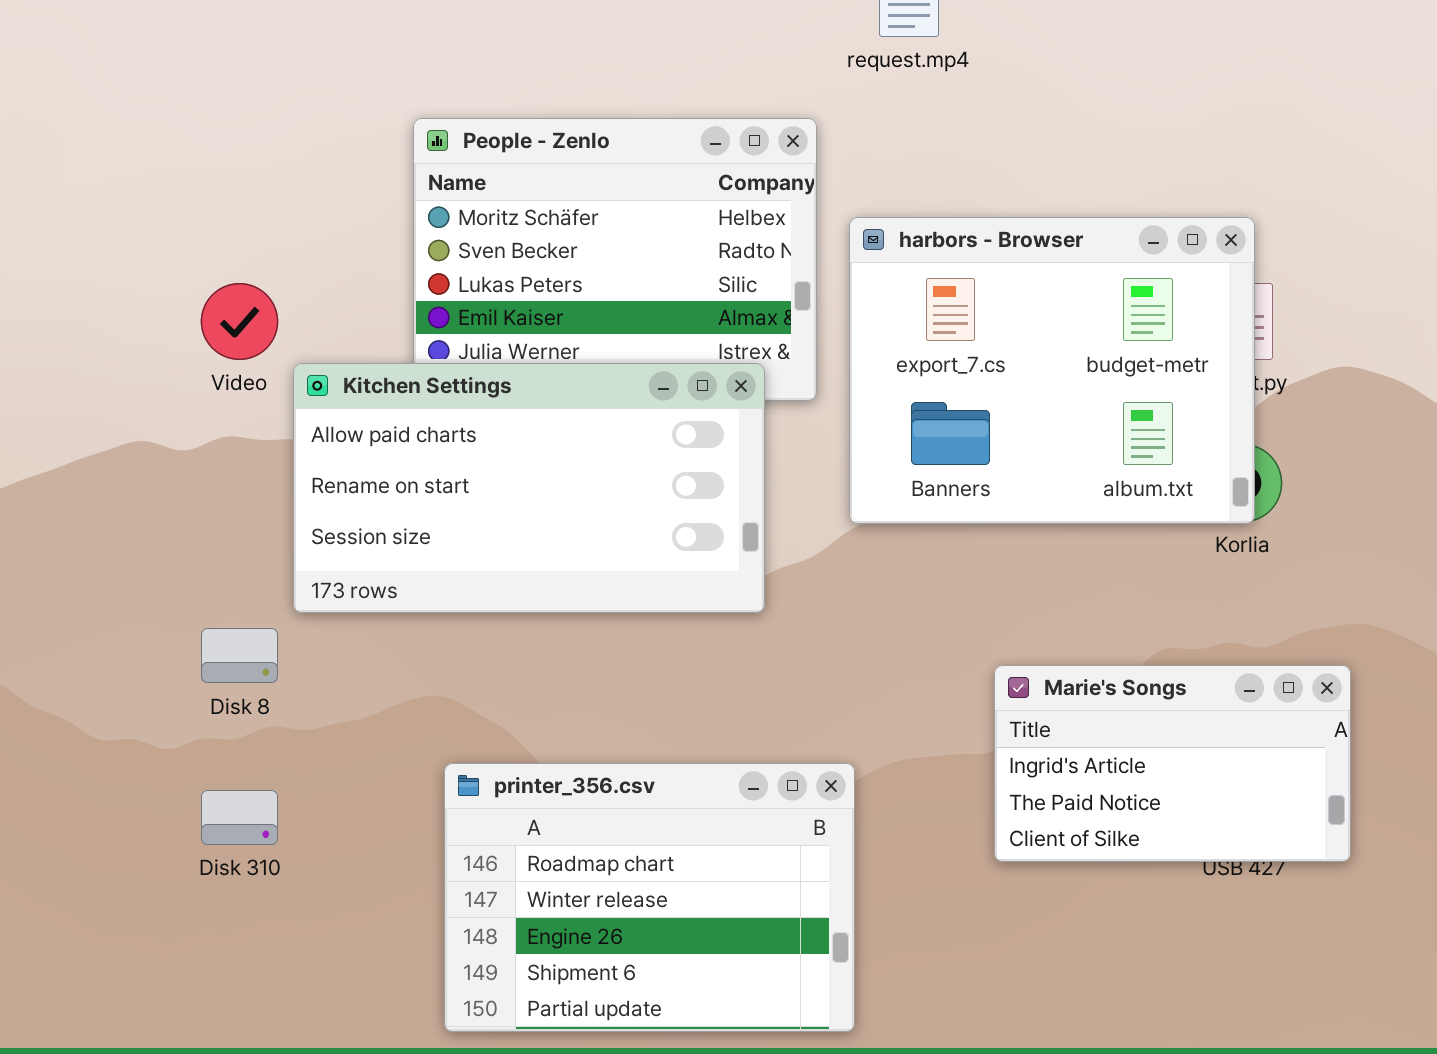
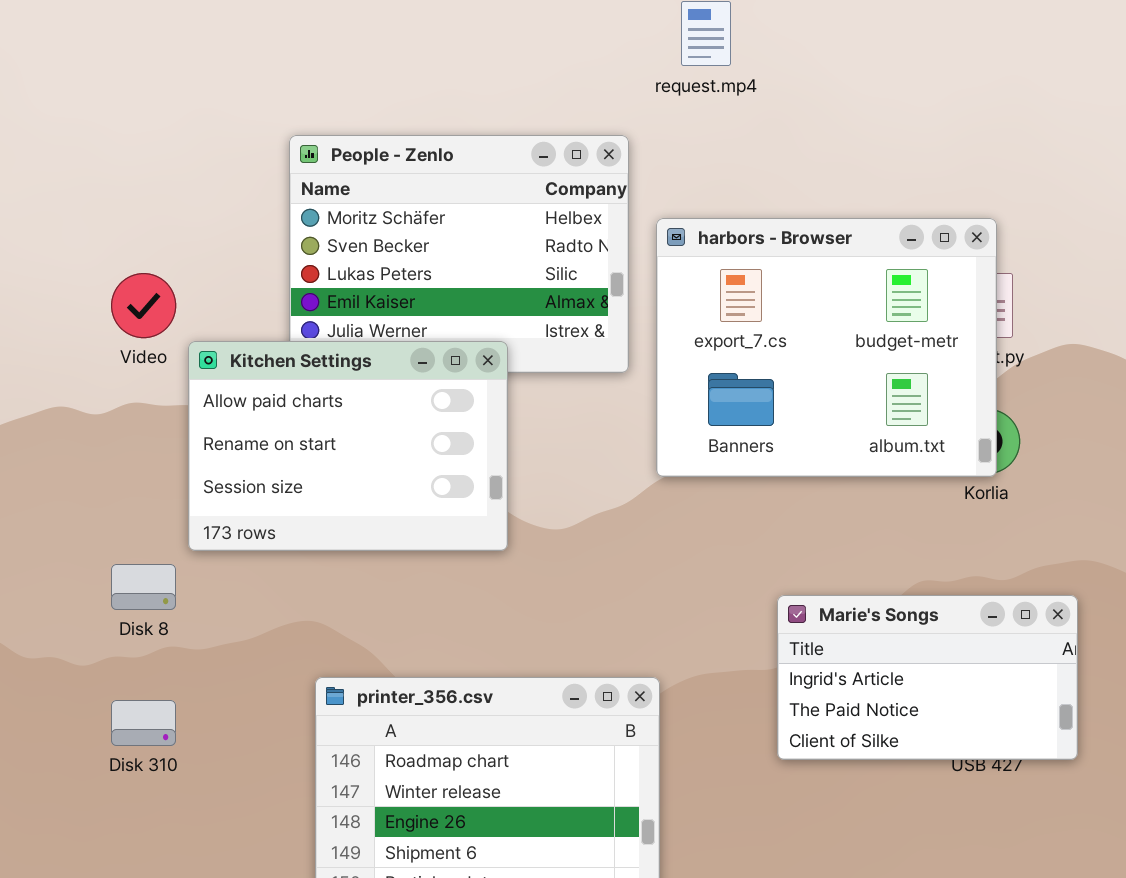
Kitchen Settings: [293,363,765,613] -> [188,341,508,551], resized

